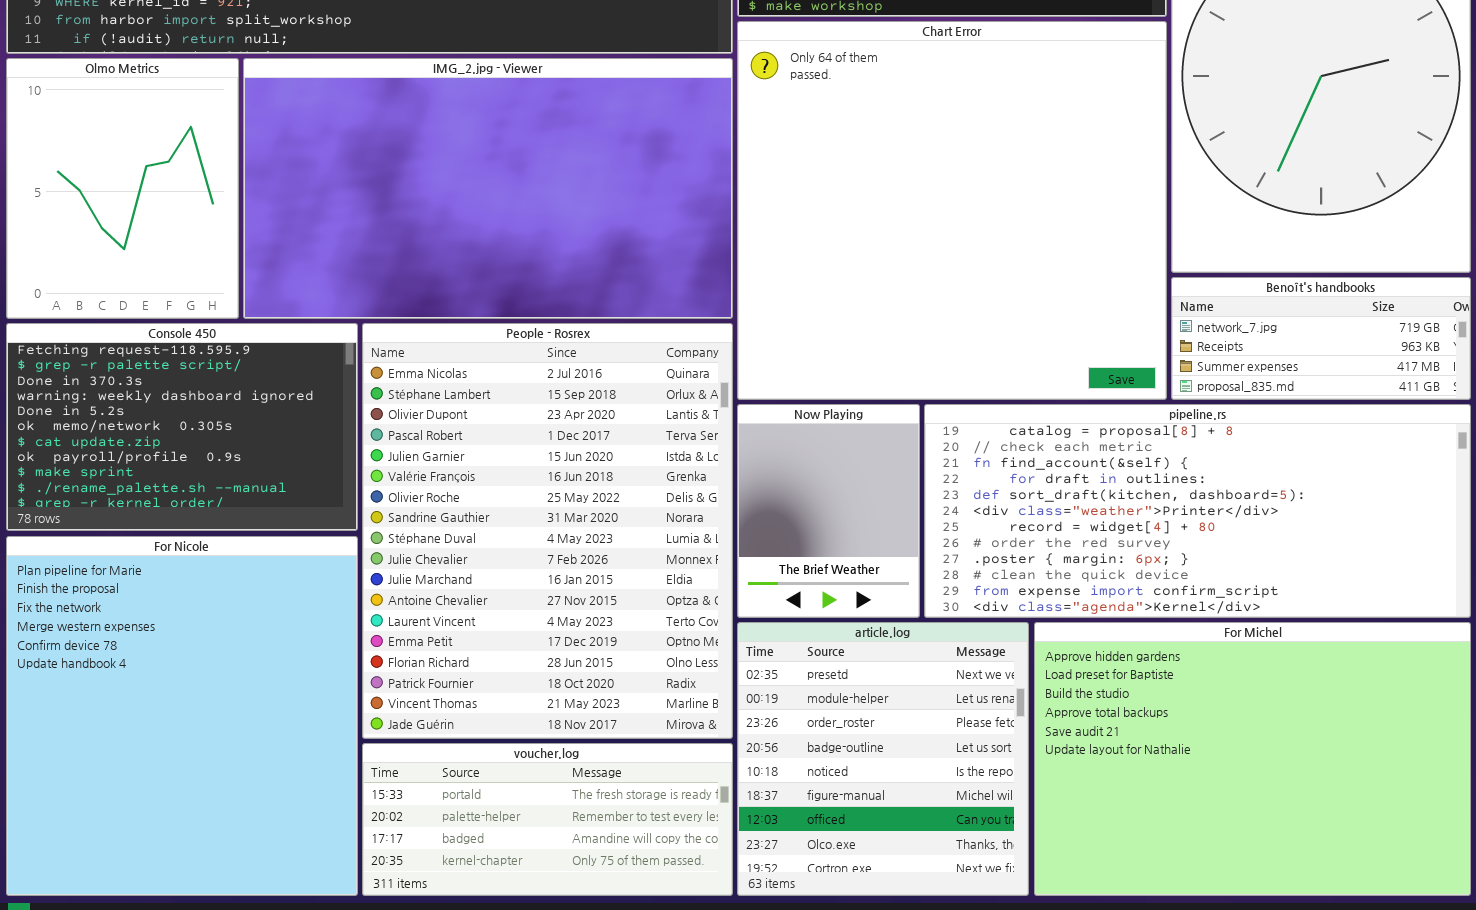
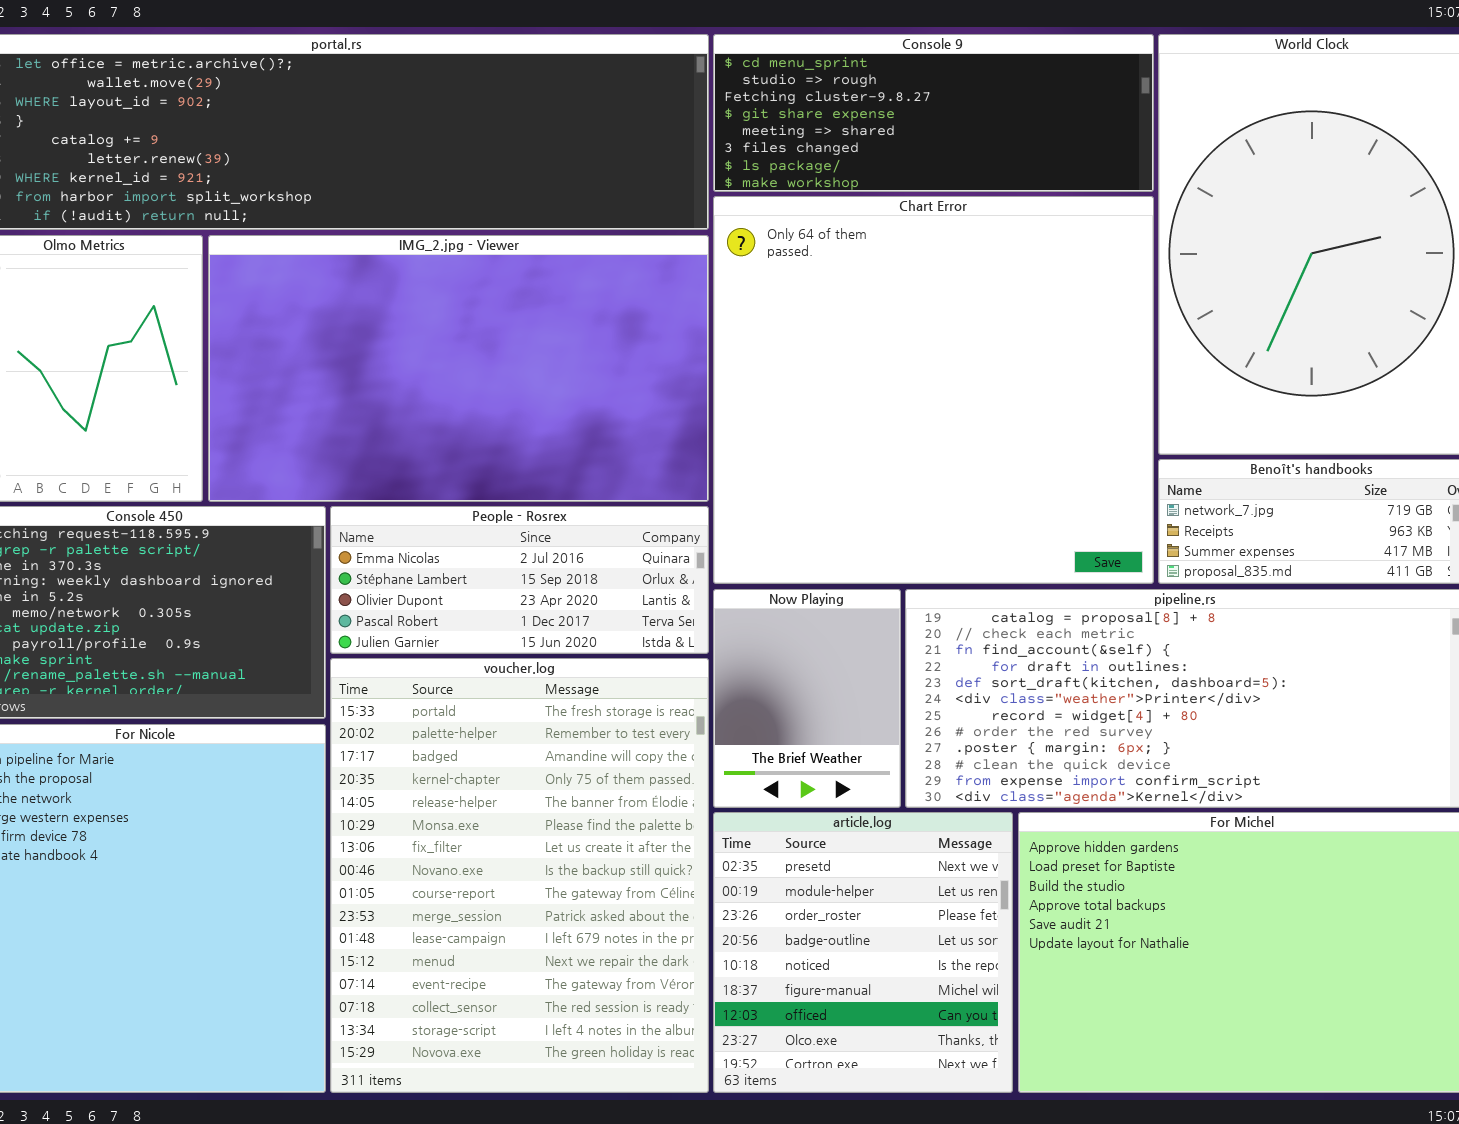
People - Rosrex: [362,323,733,739] -> [330,506,709,654], resized
voucher.log: [362,743,733,896] -> [330,658,709,1093], resized

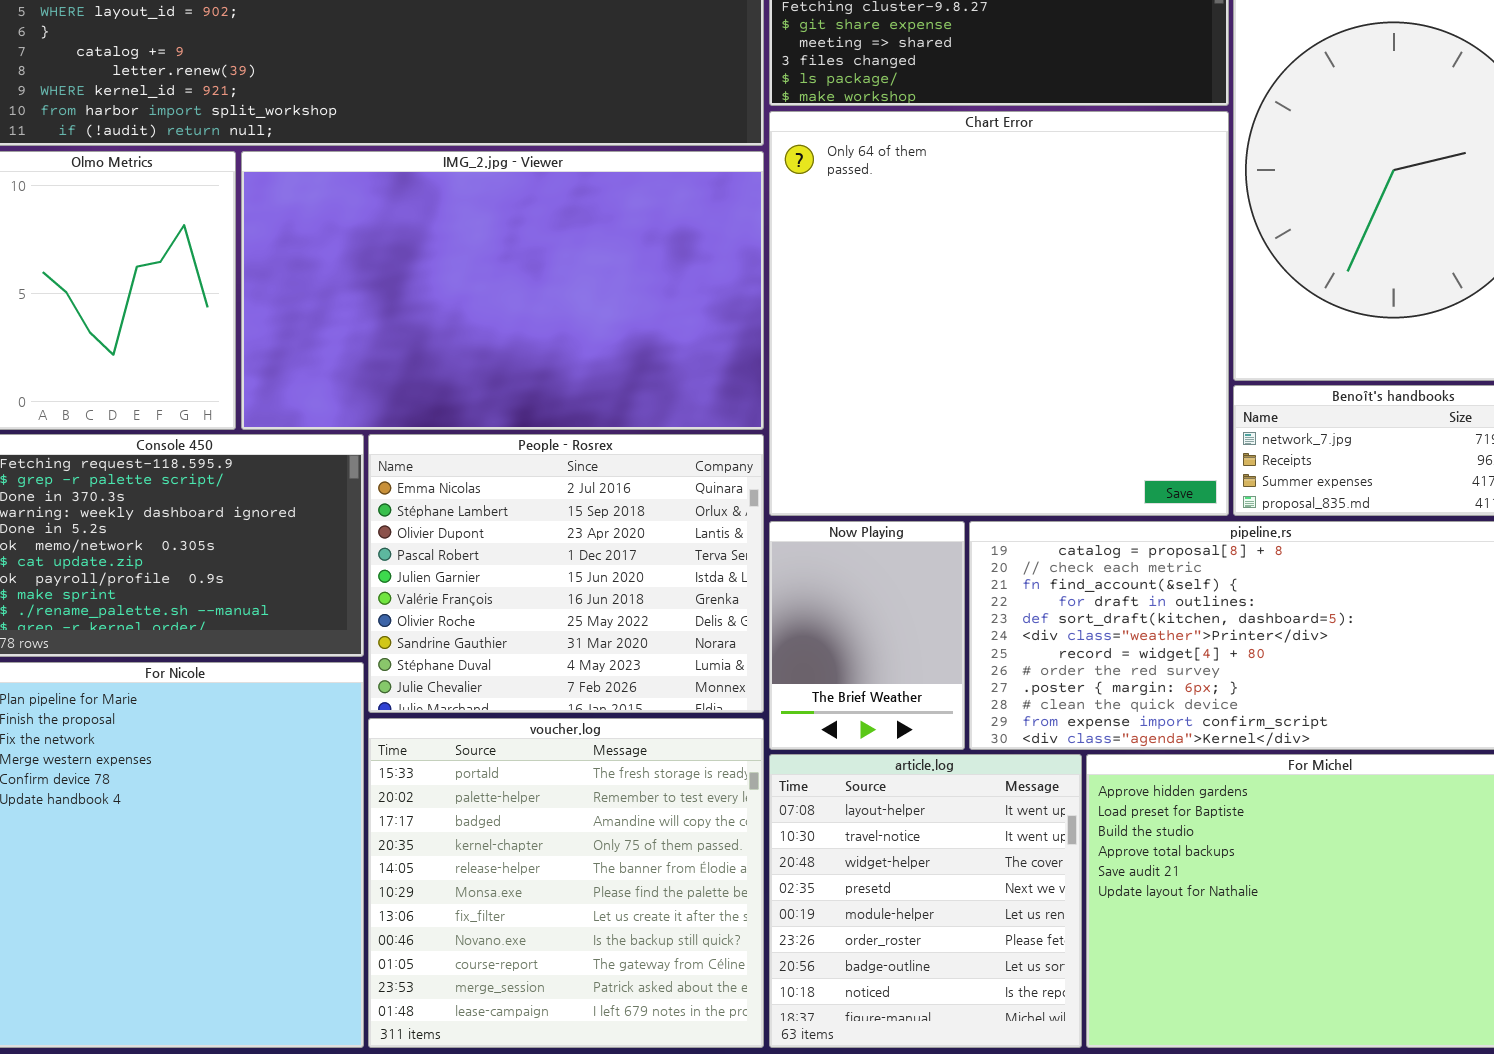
People - Rosrex: [330,506,709,654] -> [368,434,764,713], resized
voucher.log: [330,658,709,1093] -> [368,718,764,1048], resized
article.log: [713,812,1013,1093] -> [769,754,1082,1048], scrolled up 3 rows

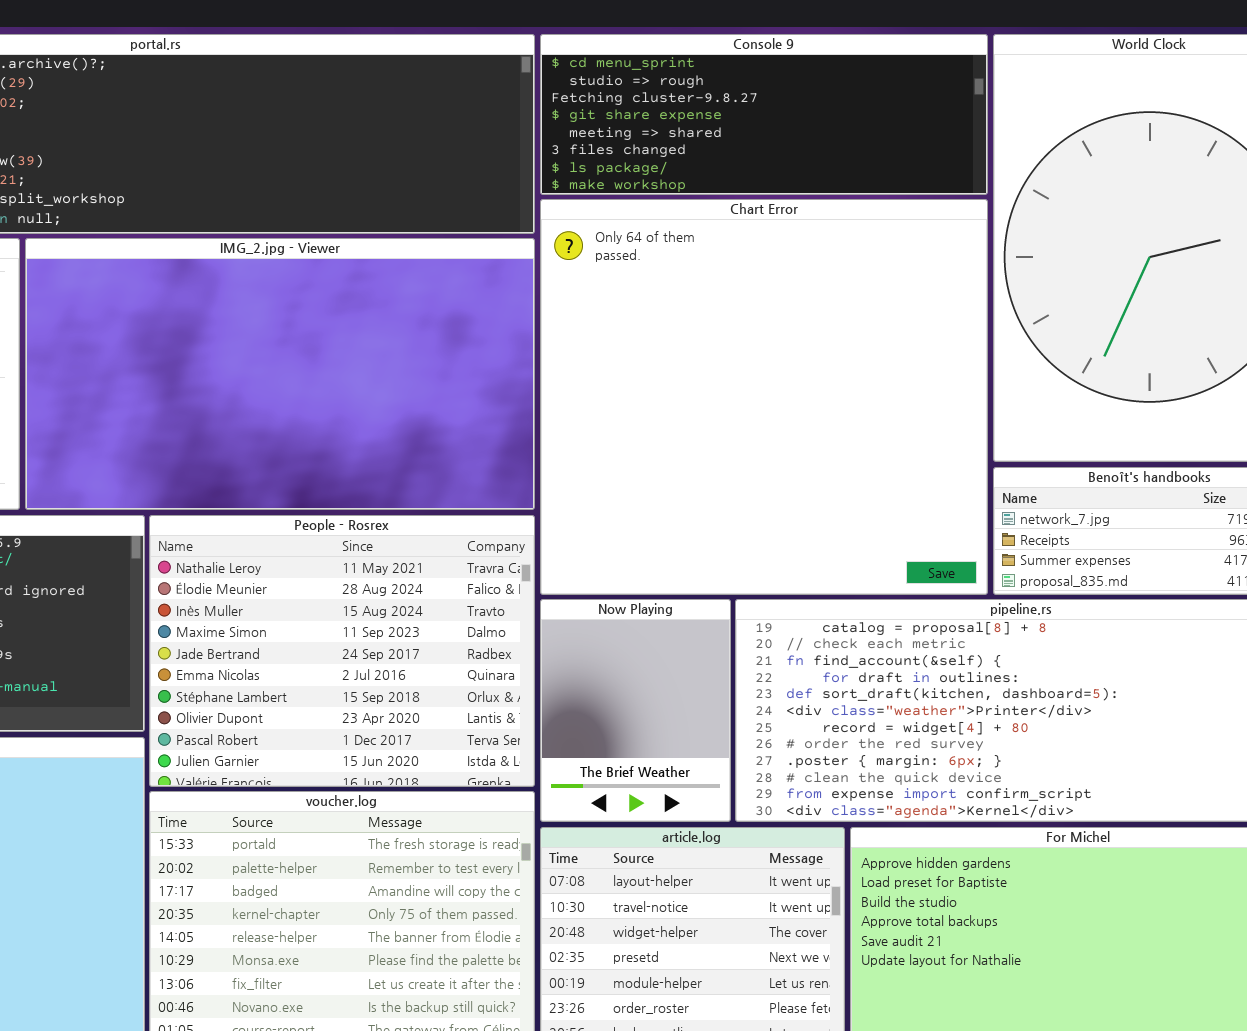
People - Rosrex: [368,434,764,713] -> [149,515,535,787], scrolled up 5 rows

